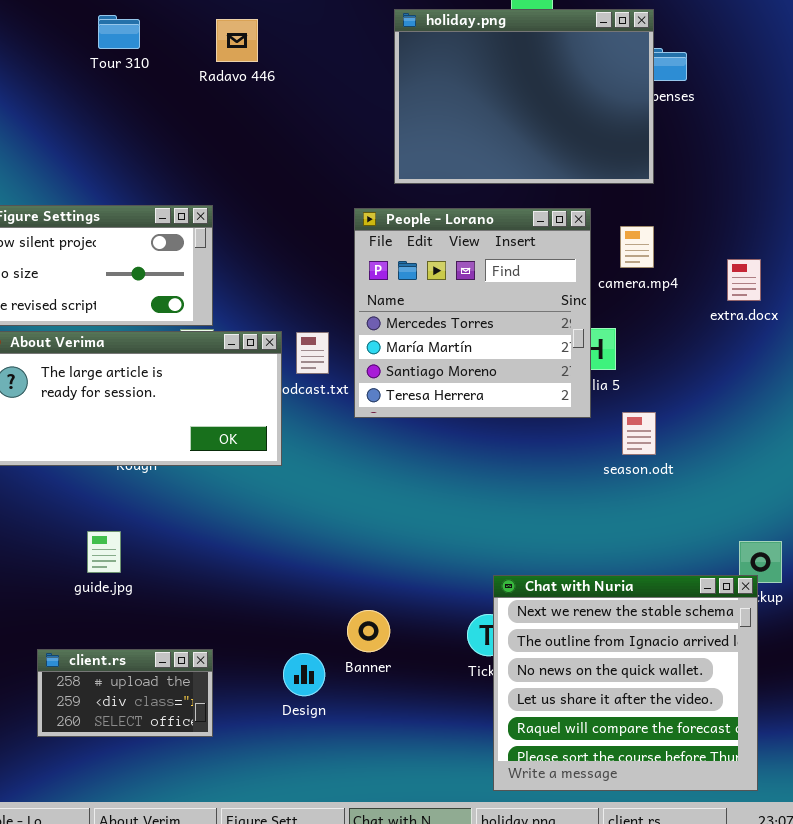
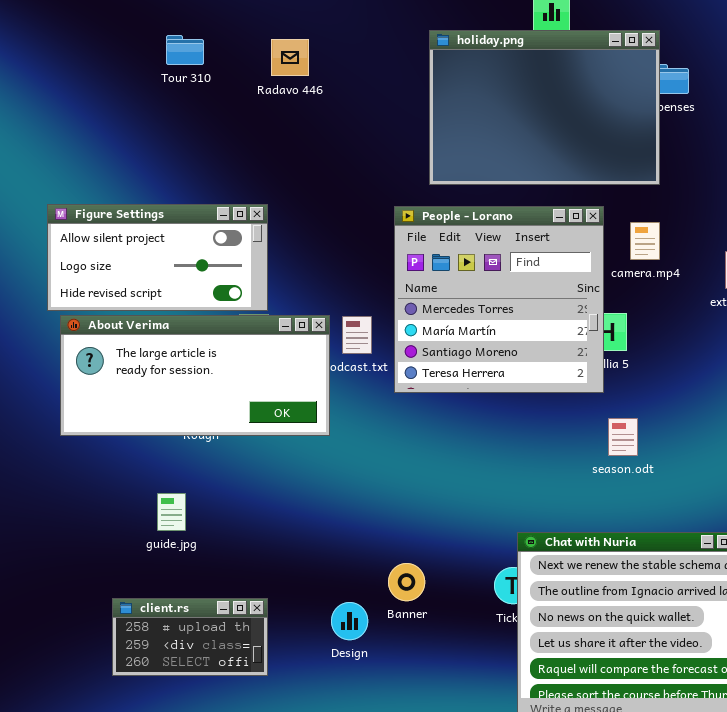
season.odt: [622,412,656,455] -> [608,418,638,456], moved

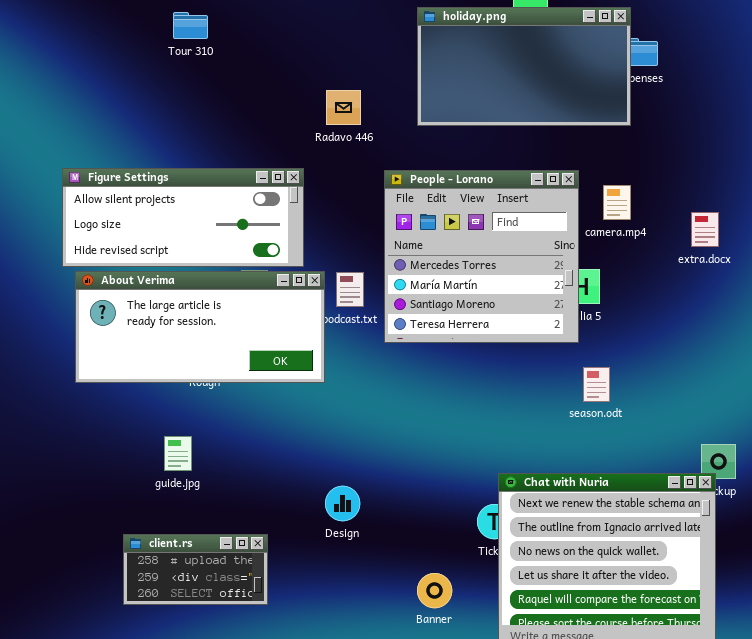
holiday.png: [429,30,660,185] -> [417,7,631,126], resized
Radavo 446: [271,39,309,76] -> [326,90,361,125], moved
Figure Settings: [47,204,268,311] -> [62,168,304,267], resized
Banner: [388,563,425,601] -> [417,573,452,608], moved
Design: [331,602,368,640] -> [325,486,360,521], moved

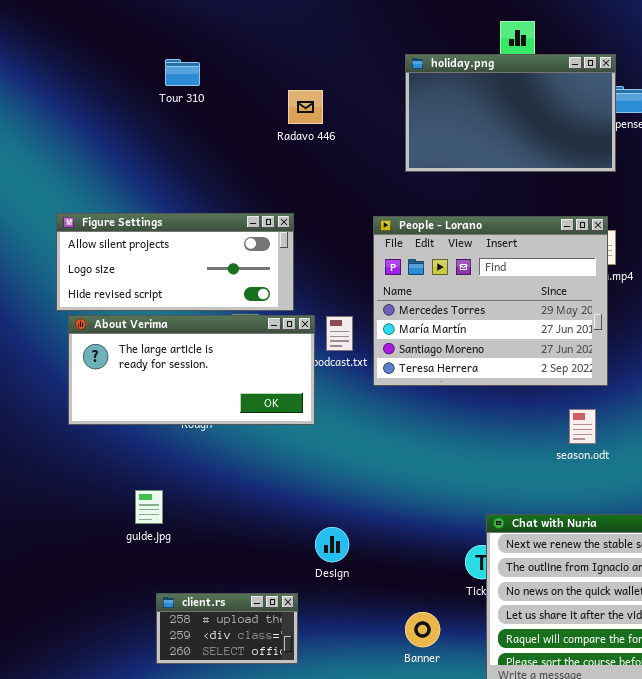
Radavo 446: [326,90,361,125] -> [288,90,323,124], moved
People - Lorano: [384,170,579,343] -> [373,216,608,386], resized
guide.jpg: [164,436,192,471] -> [135,490,163,524], moved
client.rs: [123,534,268,605] -> [156,593,298,664], moved

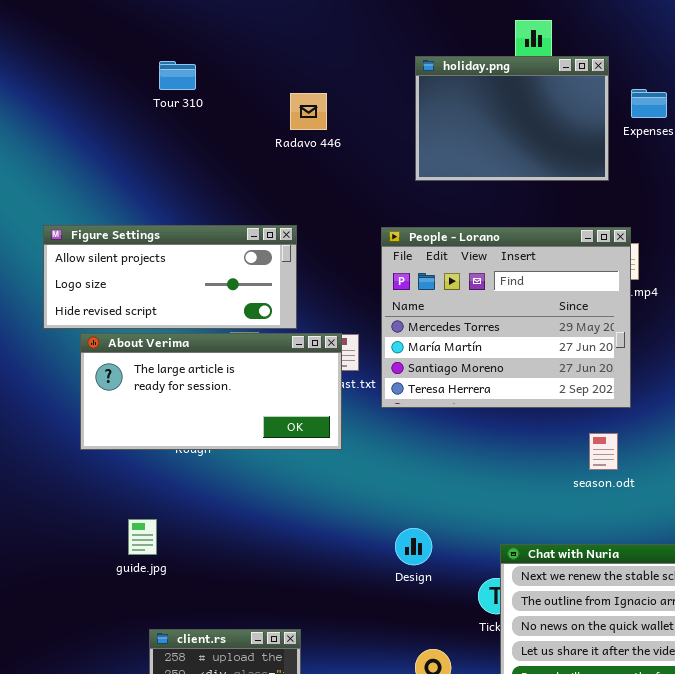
holiday.png: [405,54,616,172] -> [415,56,609,181], resized
About Verima: [68,315,315,425] -> [80,333,342,450], moved
Design: [315,527,349,562] -> [395,528,432,565], moved

